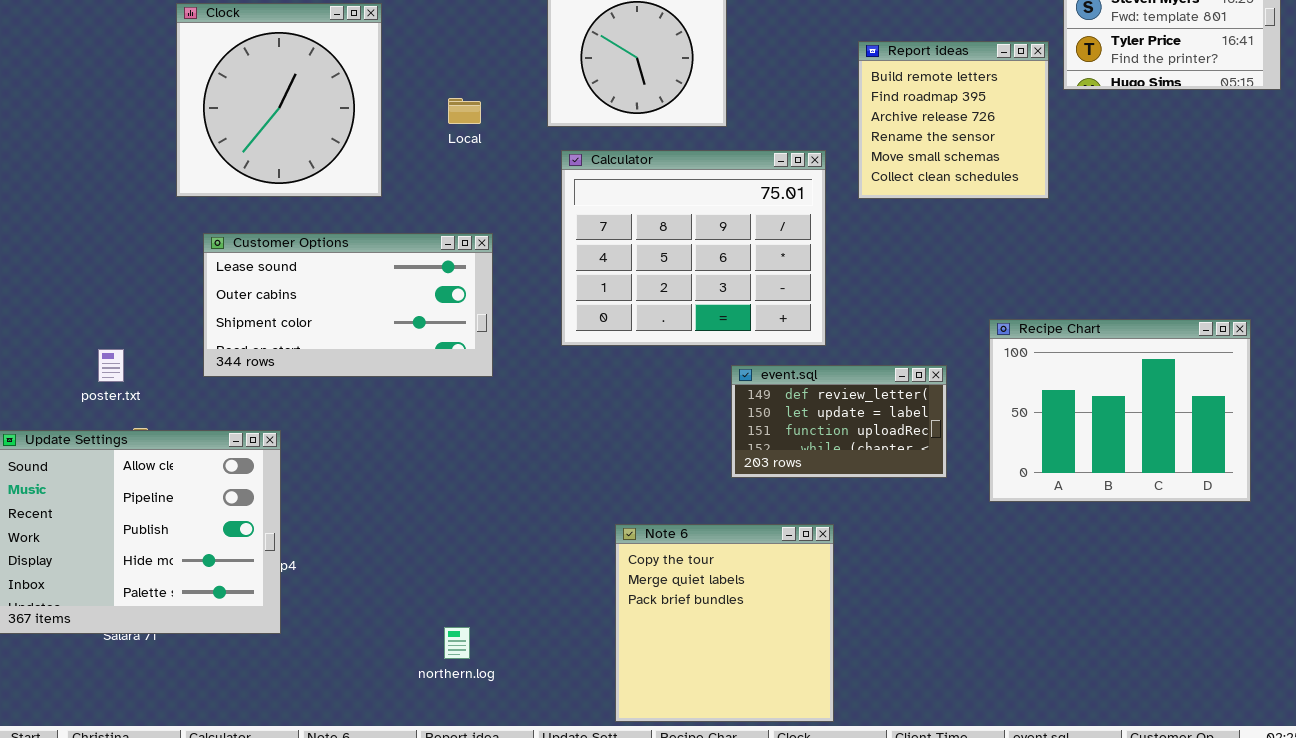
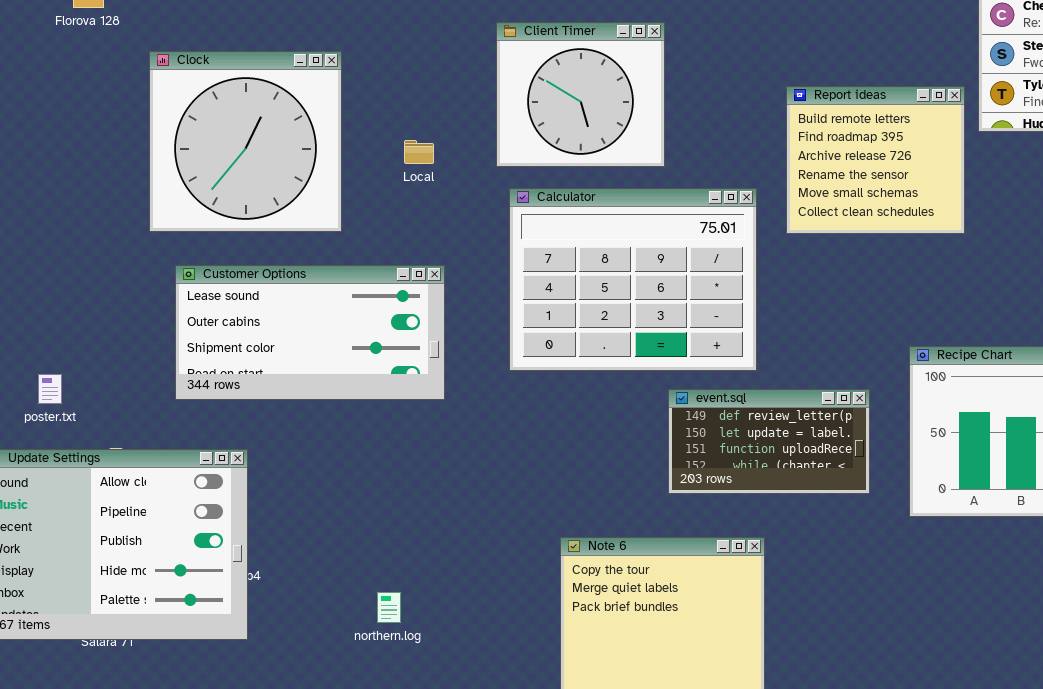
poster.txt: [98,349,124,382] -> [38,374,62,404], moved
northern.log: [444,627,470,659] -> [377,592,401,623], moved

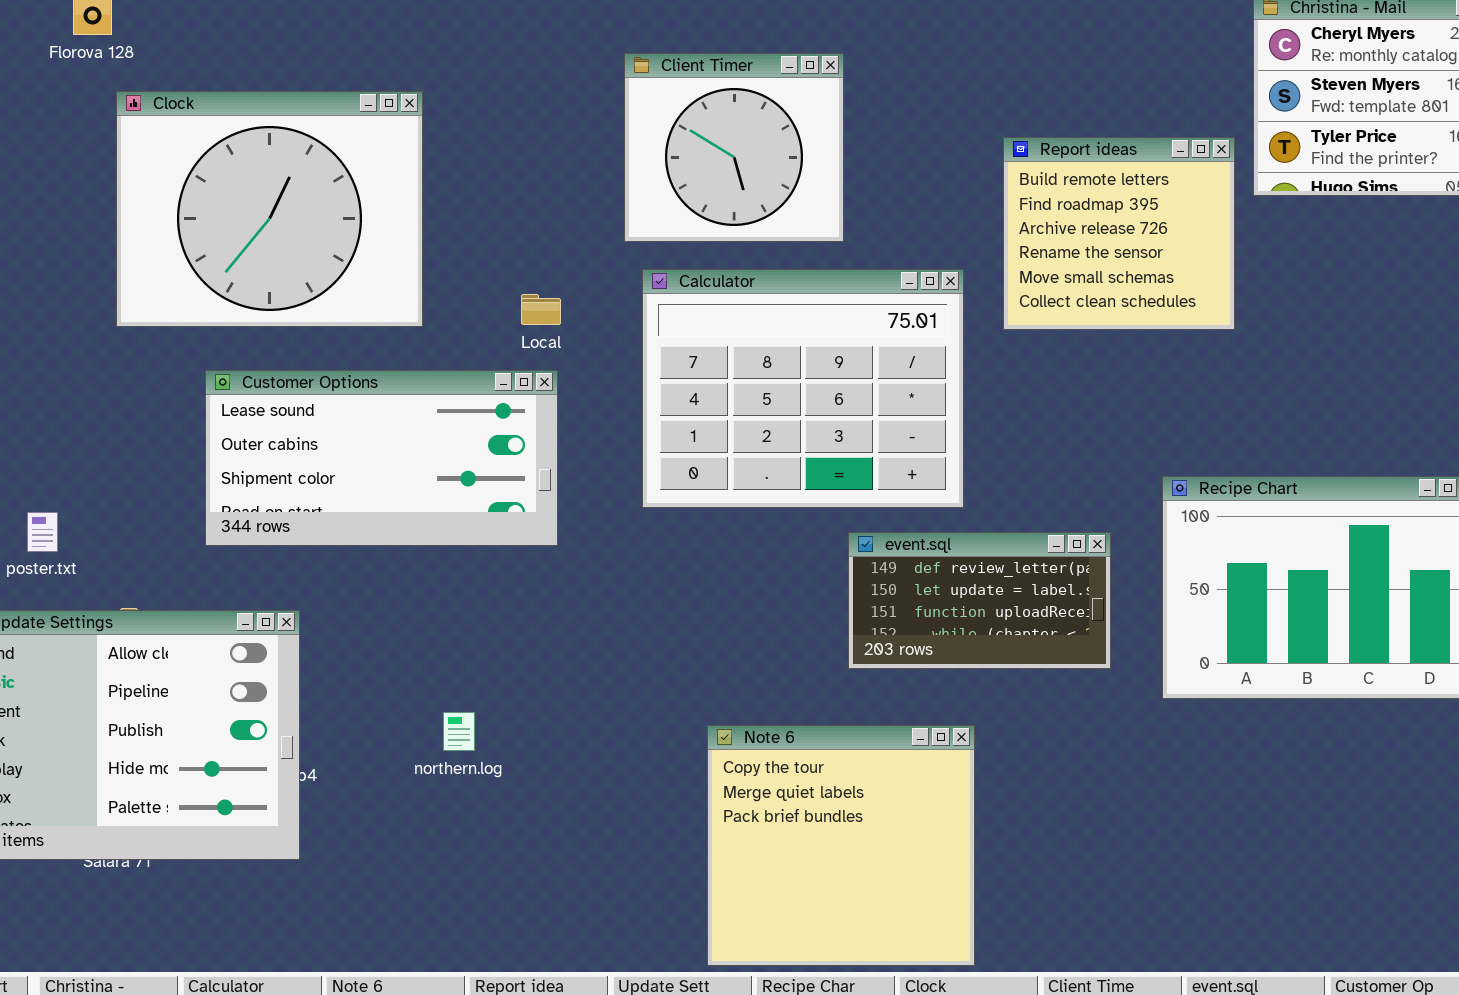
Clock: [149,51,342,232] -> [116,91,423,327], resized
Local: [404,140,434,164] -> [521,294,561,325], moved
northern.log: [377,592,401,623] -> [443,712,475,751], moved

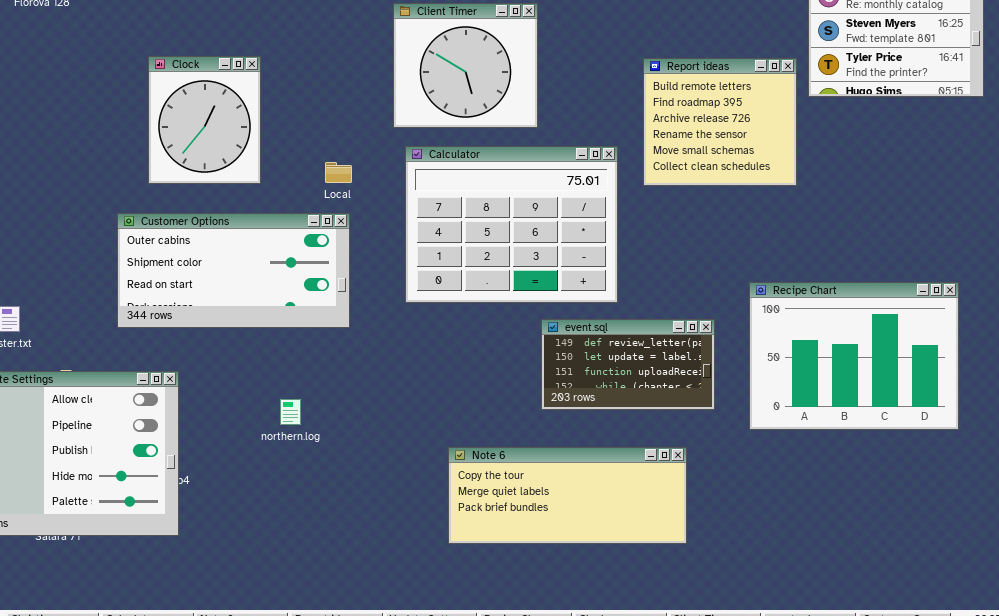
Clock: [116,91,423,327] -> [148,56,261,184], resized
Customer Options: [205,370,558,546] -> [117,213,350,328], scrolled down 1 row
northern.log: [443,712,475,751] -> [280,399,301,425], moved
Note 6: [707,725,975,966] -> [448,447,687,544], resized

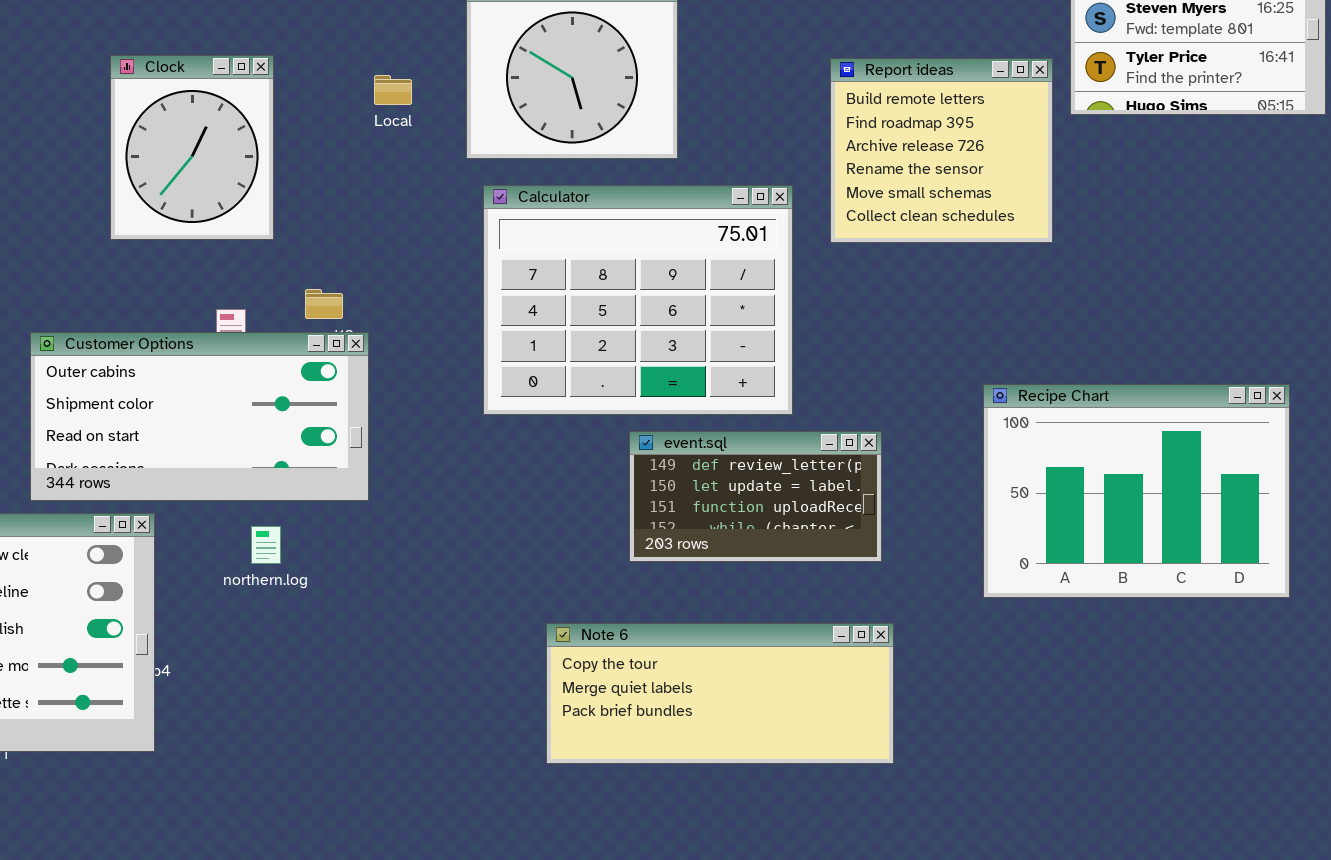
Local: [325,162,352,183] -> [374,75,412,105], moved
Customer Options: [117,213,350,328] -> [30,332,369,501], moved
event.sql: [541,319,715,410] -> [629,431,882,562], moved
northern.log: [280,399,301,425] -> [251,526,281,564], moved

